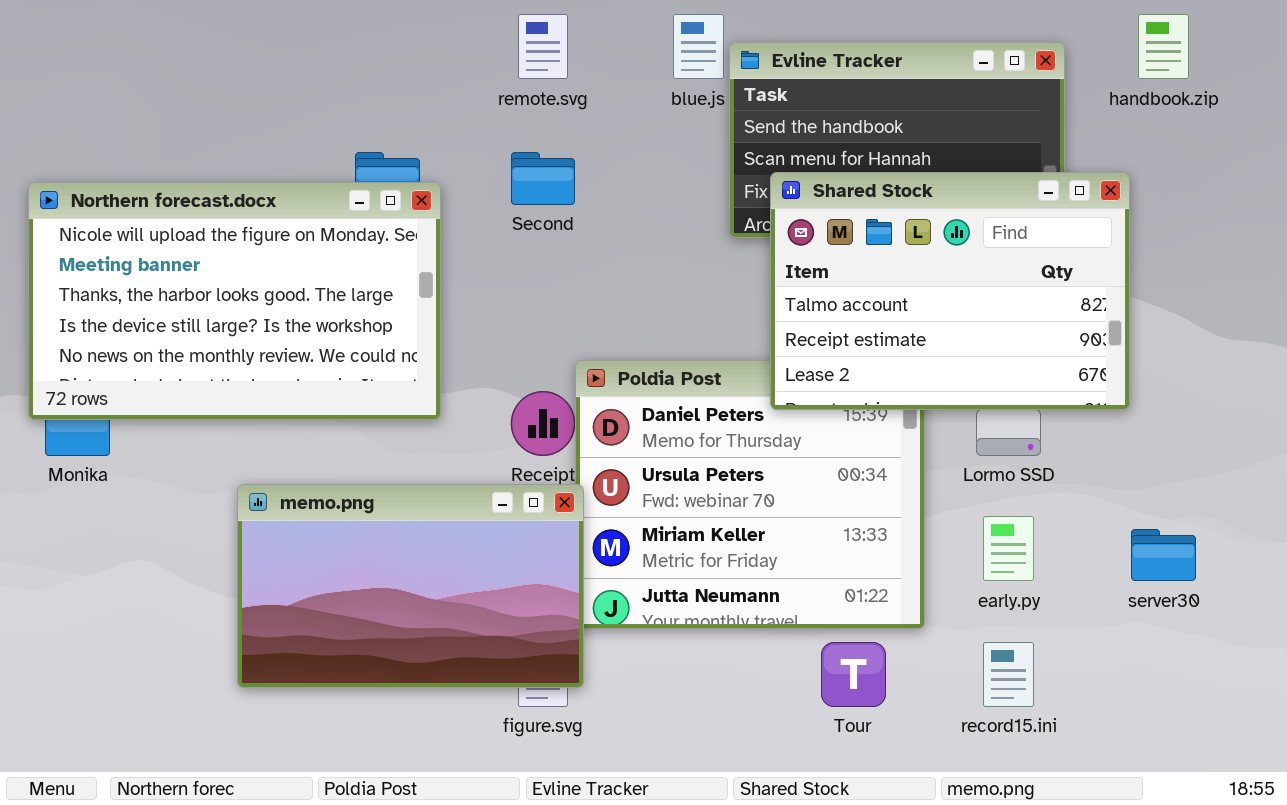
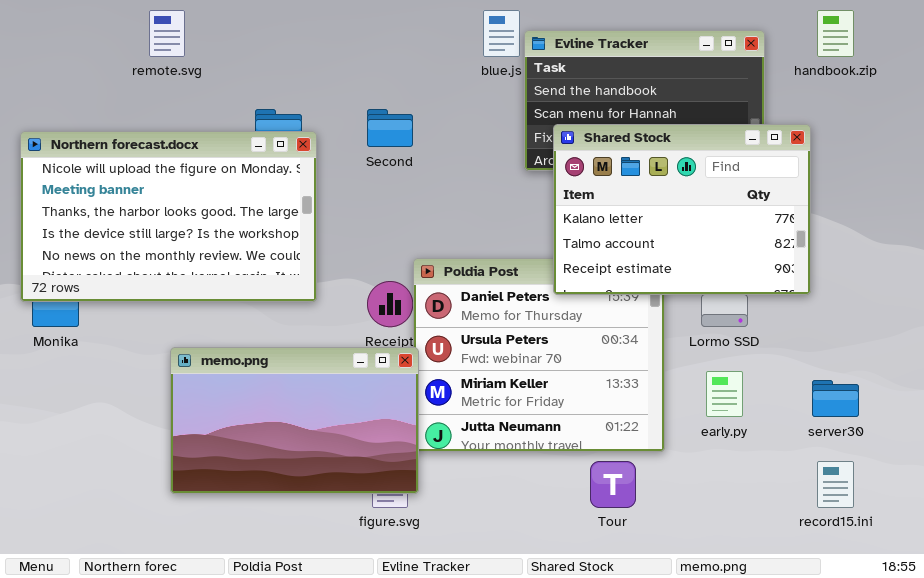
remote.svg: [518,14,568,79] -> [149,10,185,57], moved
Shared Stock: [770,172,1130,410] -> [553,124,811,295], scrolled up 1 row
record15.ini: [983,642,1034,707] -> [817,461,854,508], moved

